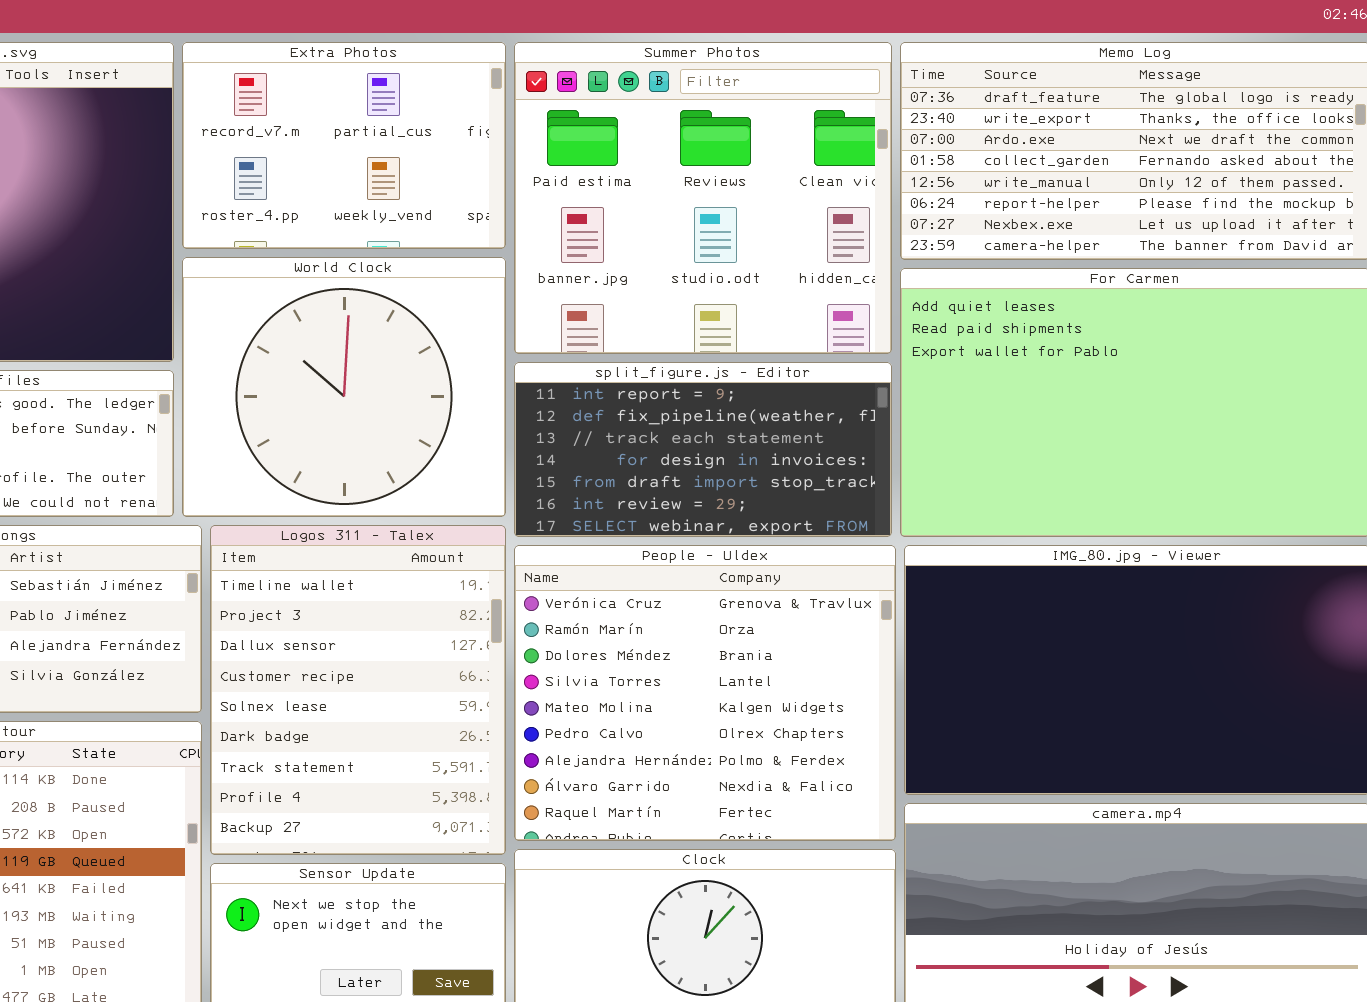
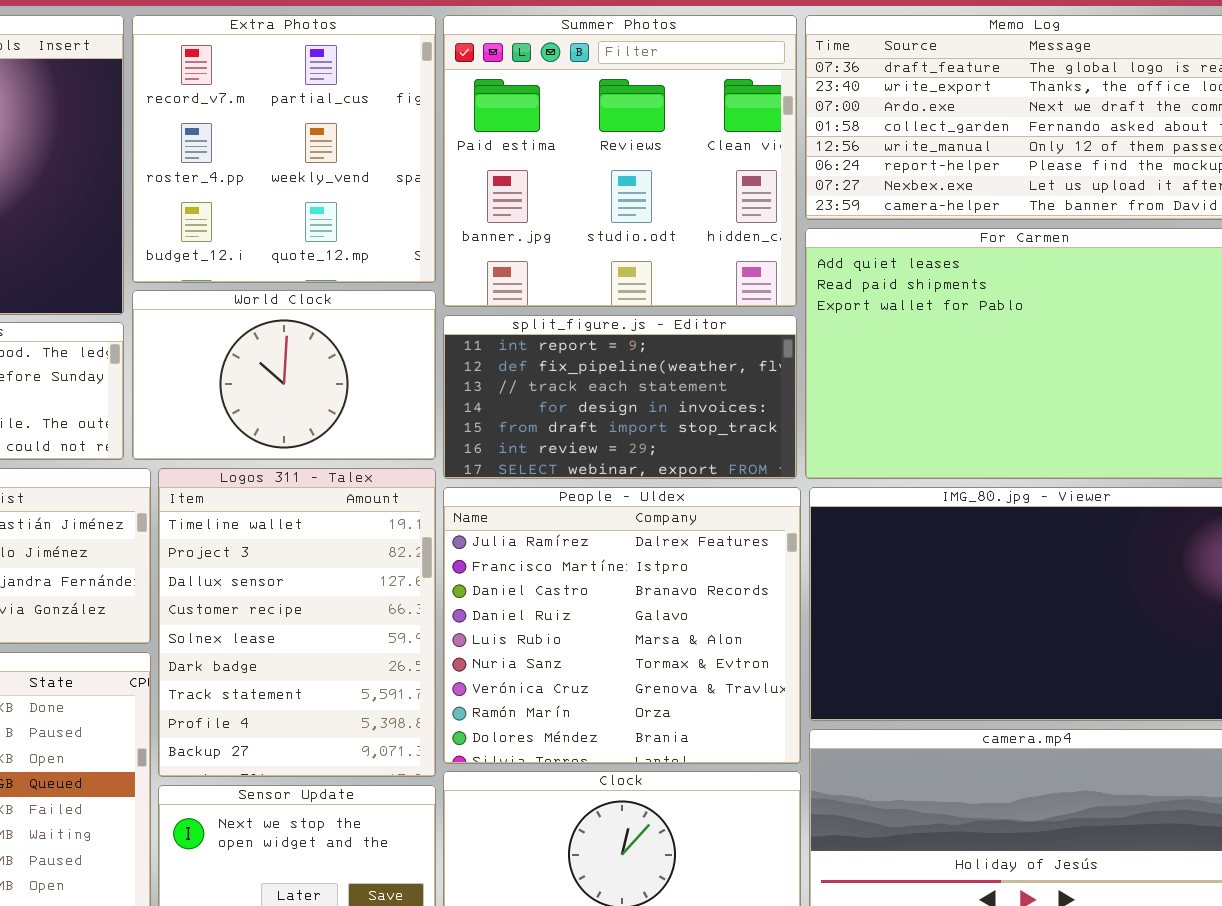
Extra Photos: [182,42,506,249] -> [132,15,436,283], resized
World Clock: [182,257,506,517] -> [132,290,436,460], resized
People - Uldex: [514,545,896,841] -> [443,487,801,764], scrolled up 6 rows

